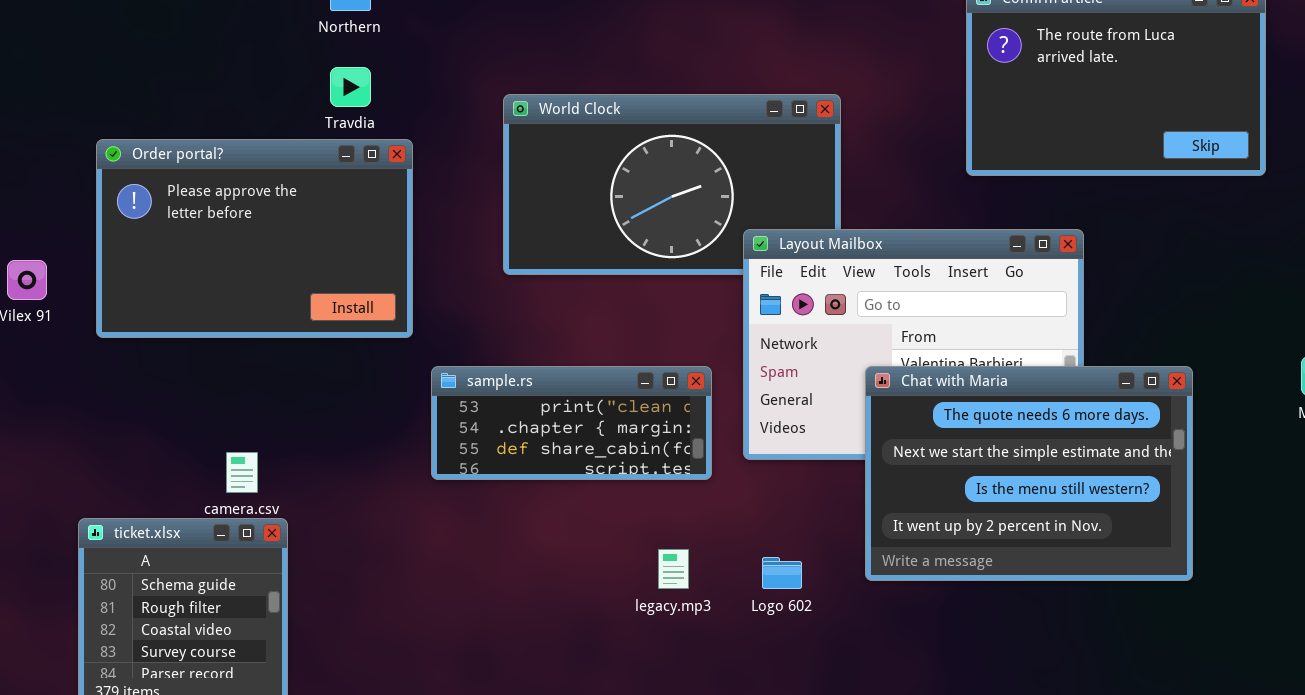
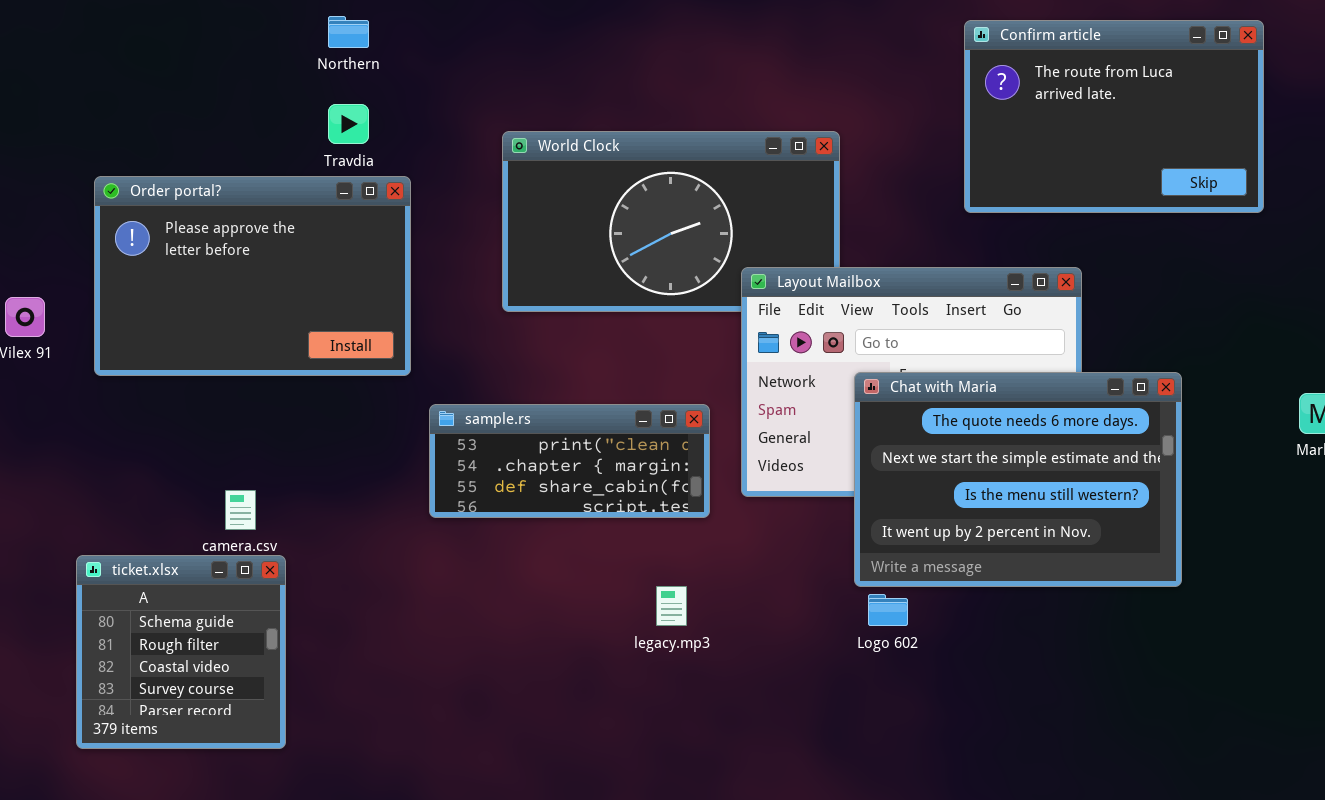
Chat with Maria: [865,366,1193,581] -> [854,372,1182,587], moved
Logo 602: [762,557,802,589] -> [868,594,908,626], moved

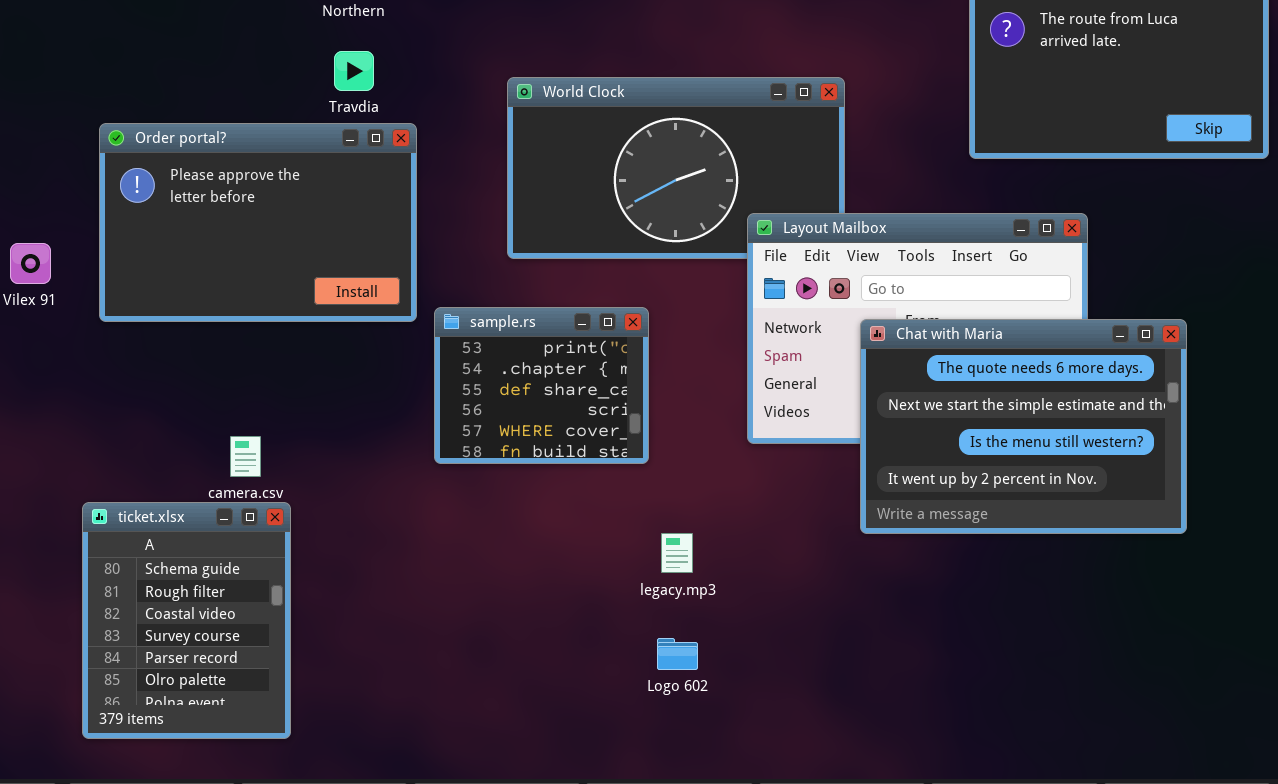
sample.rs: [429,404,710,518] -> [434,307,649,464], resized
ticket.xlsx: [76,555,286,749] -> [82,502,291,739], resized
Logo 602: [868,594,908,626] -> [657,638,698,670], moved

